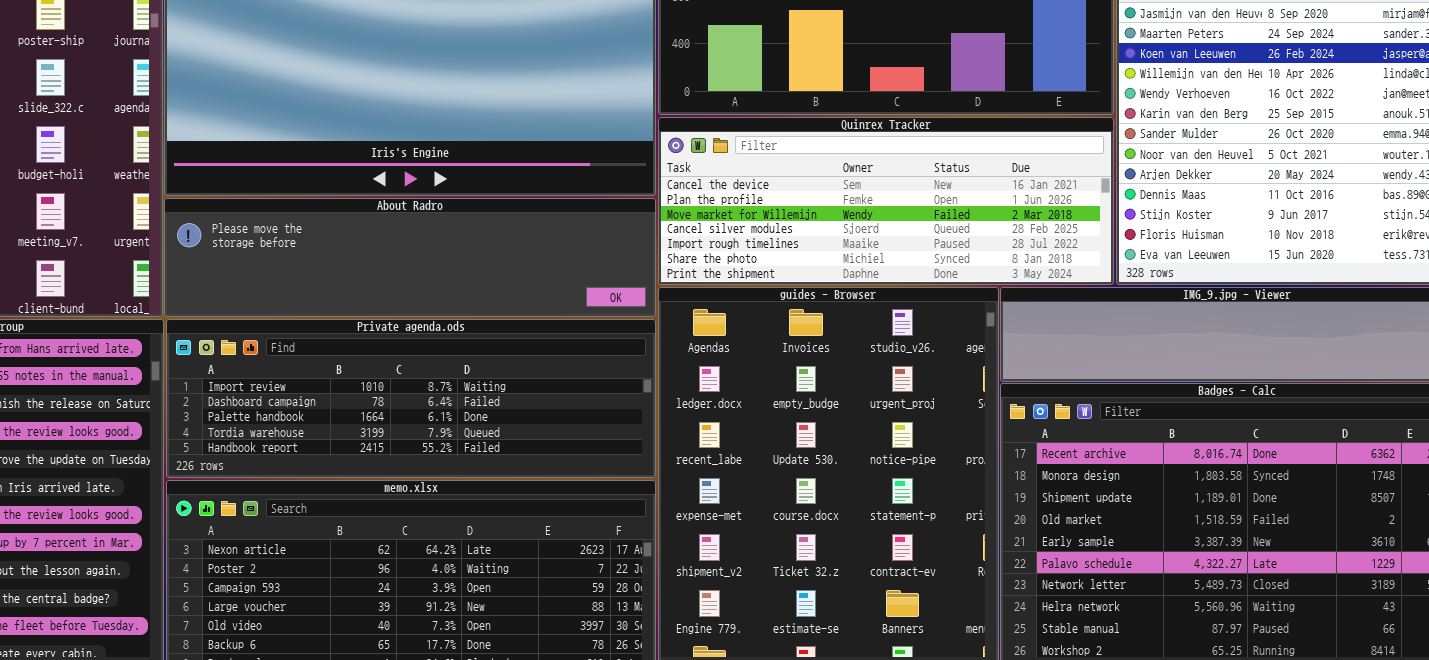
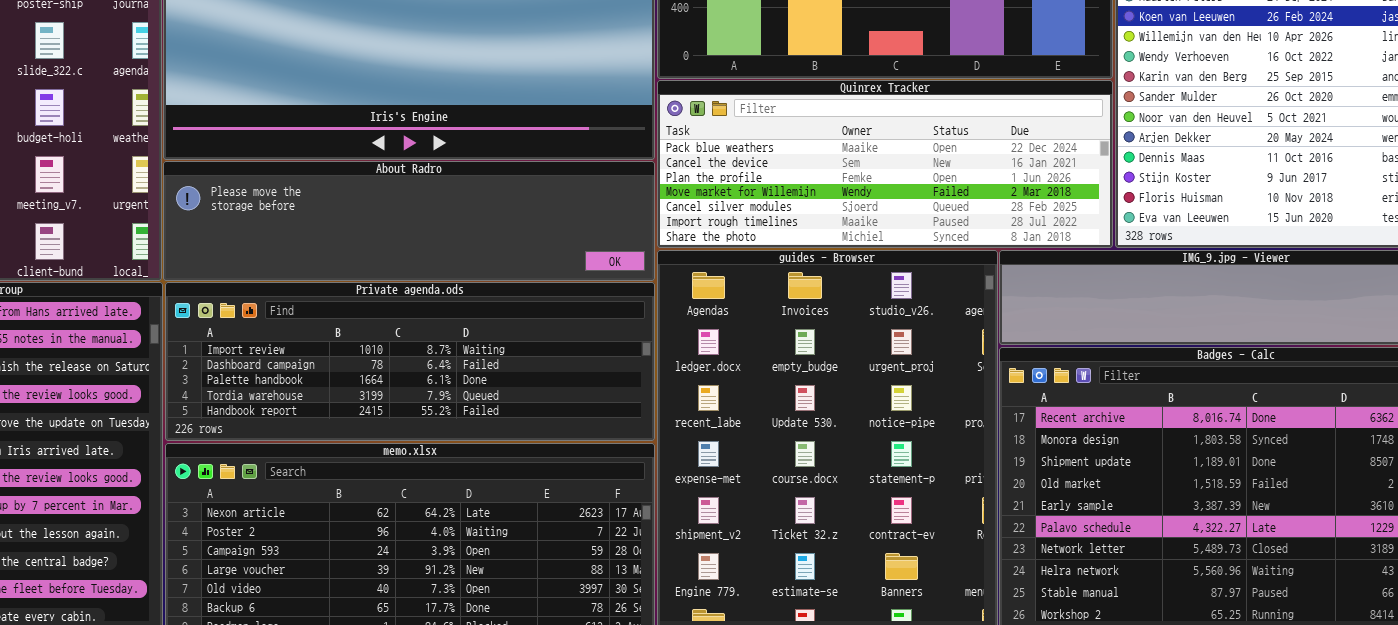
Quinrex Tracker: [658,117,1114,285] -> [657,80,1113,248], scrolled up 1 row

